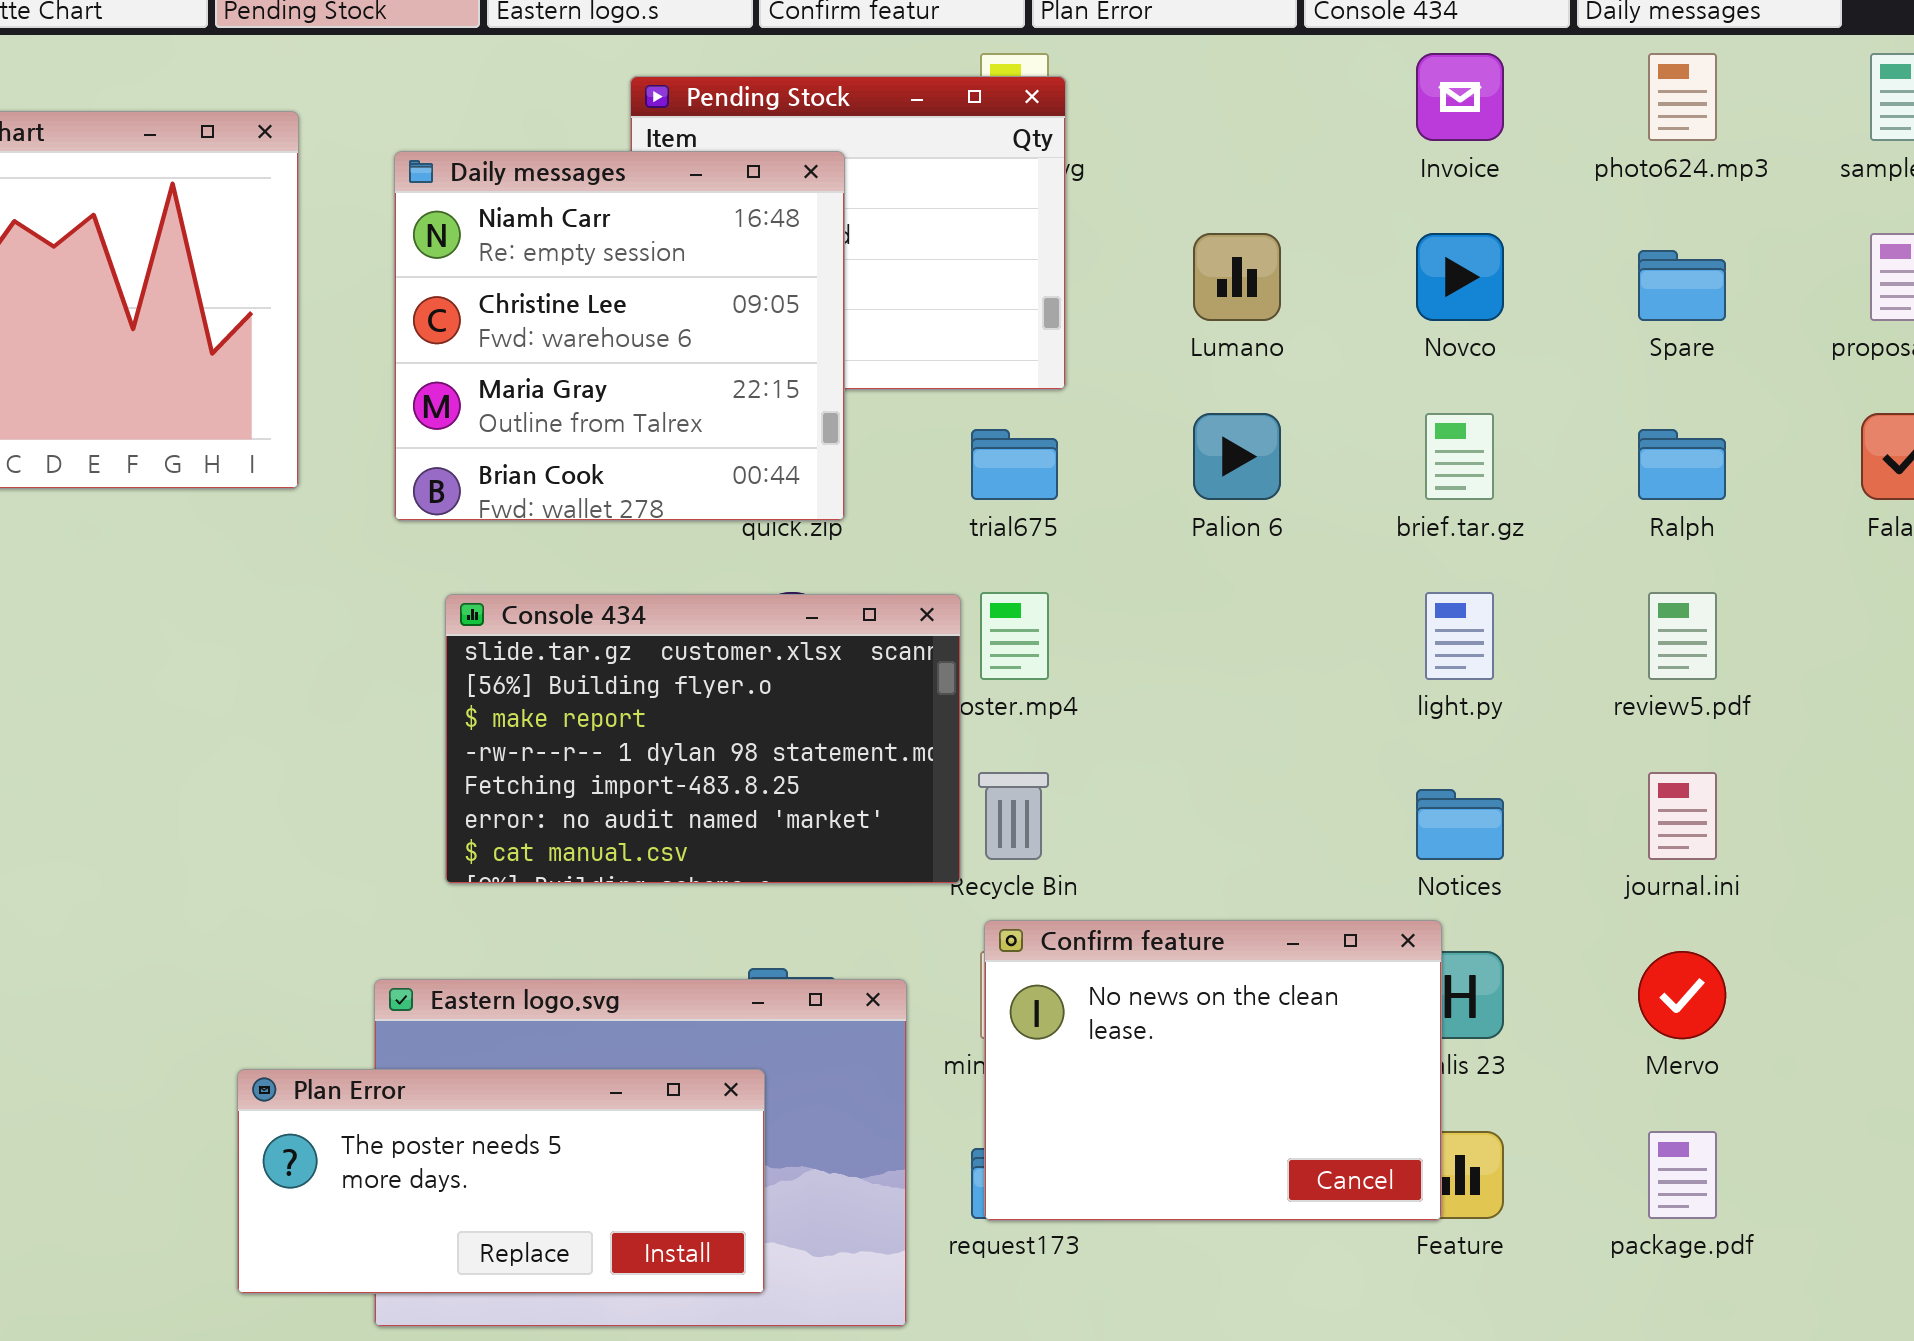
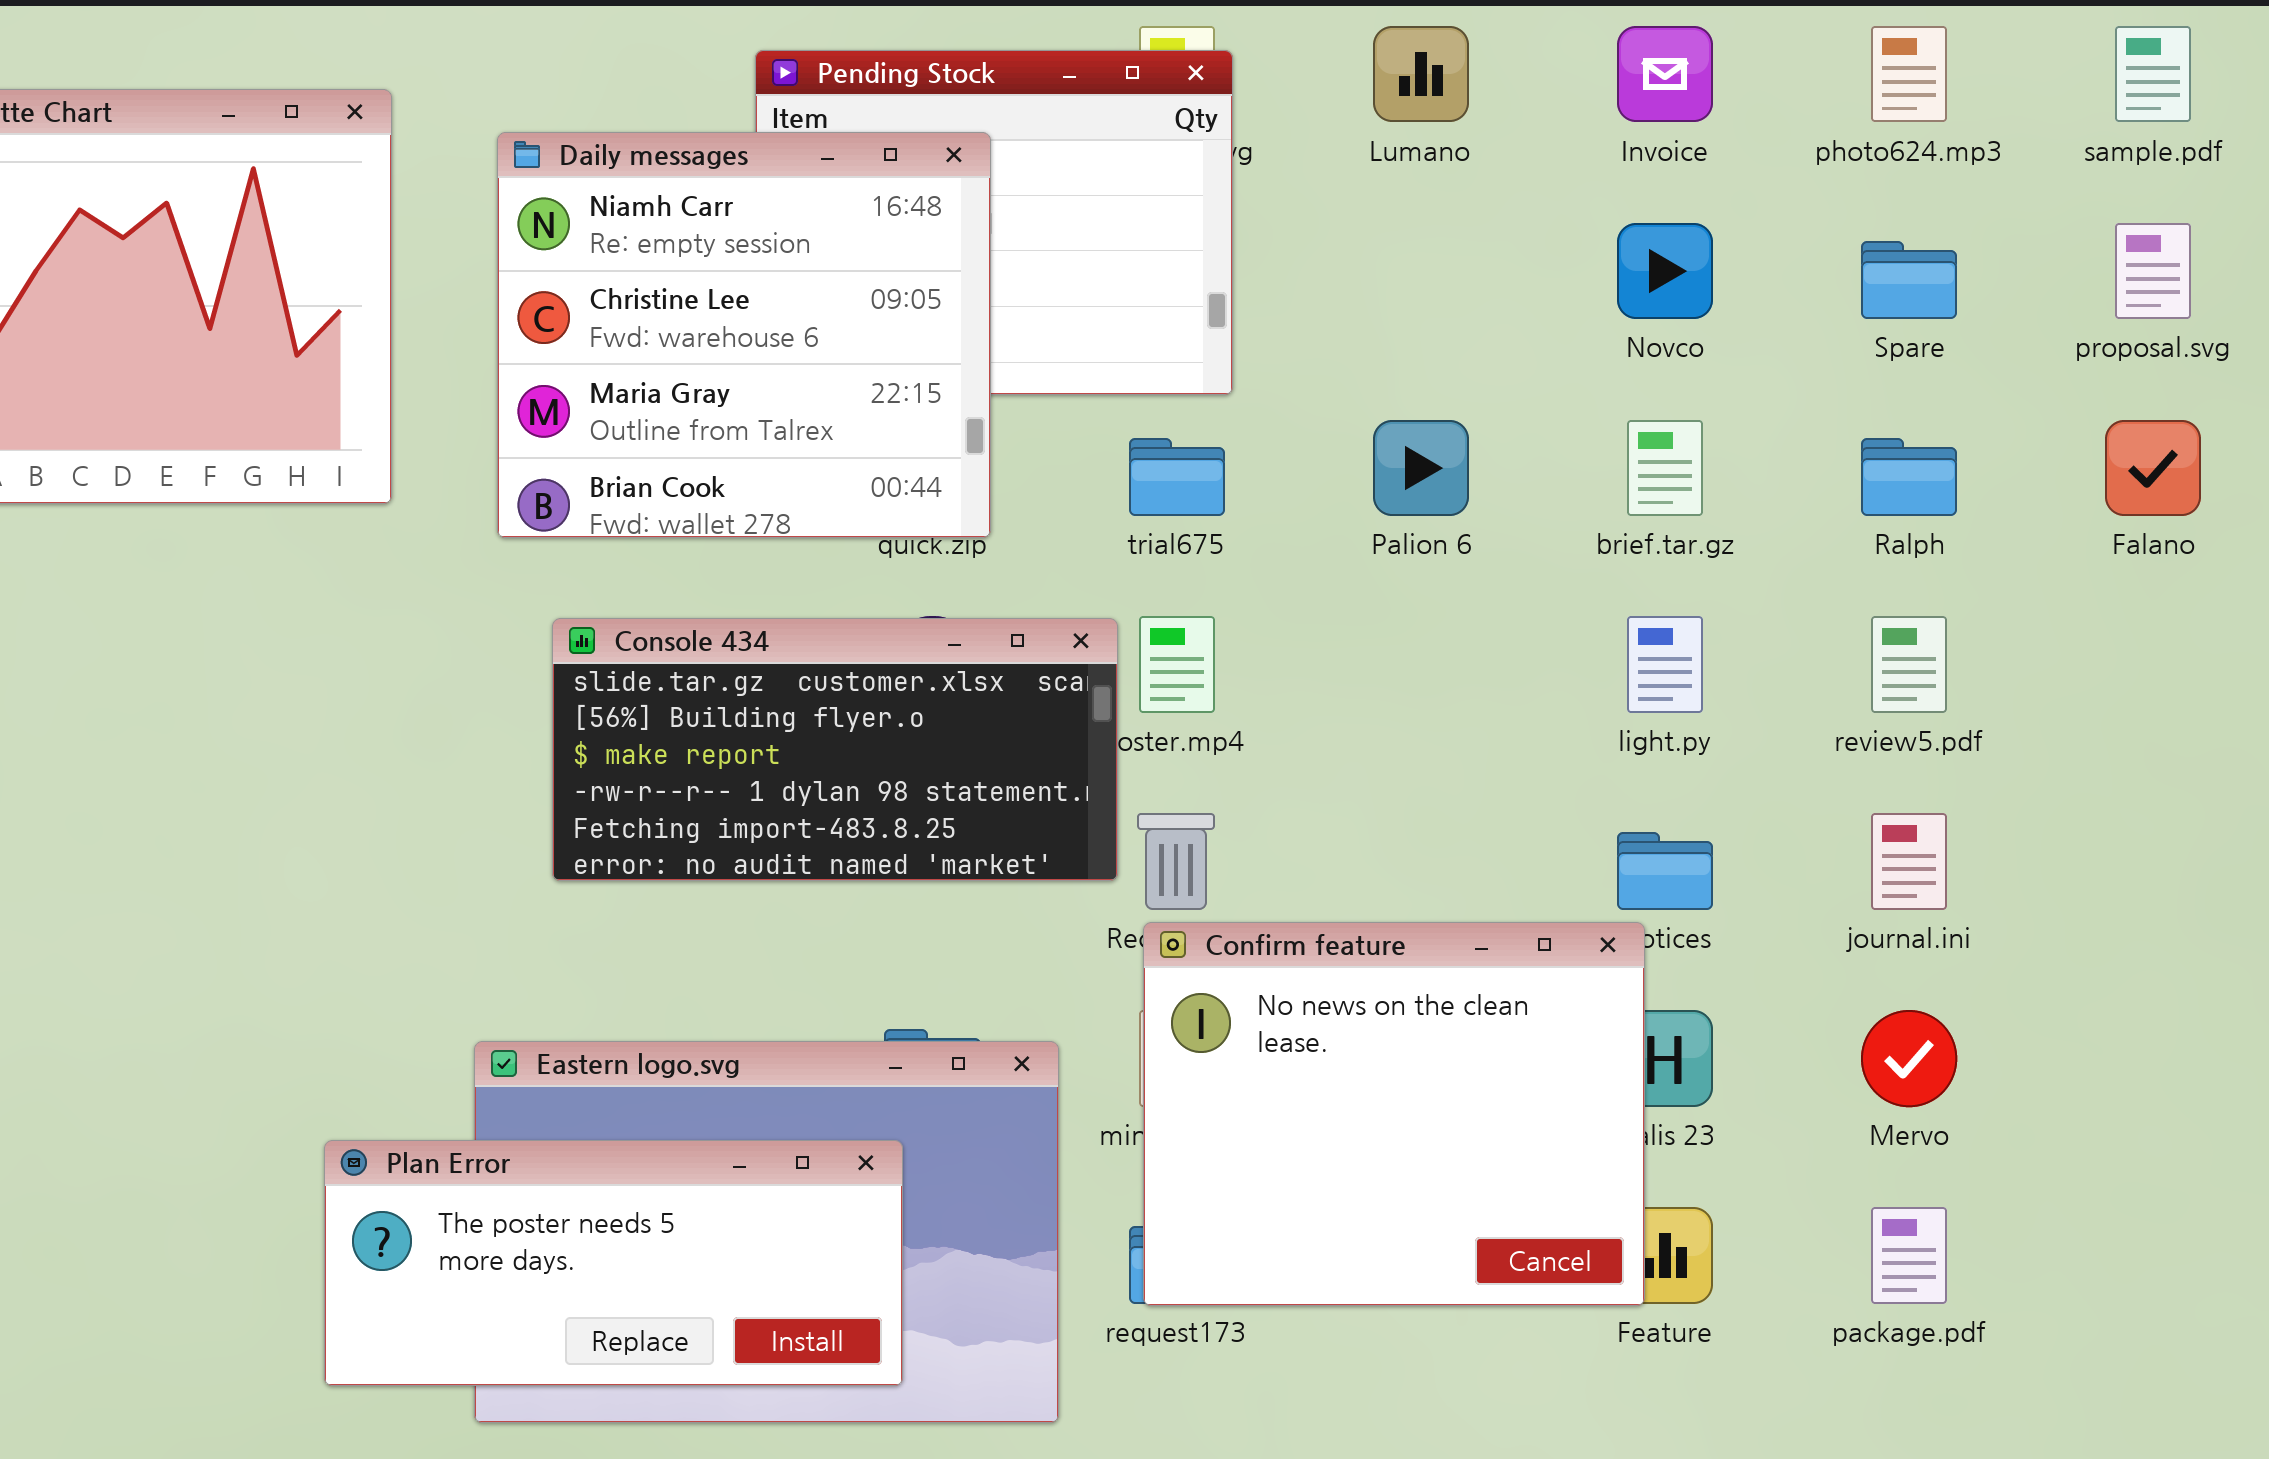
Lumano: [1193,233,1281,321] -> [1373,26,1469,122], moved
Console 434: [445,594,961,884] -> [552,618,1118,881], resized
Confirm feature: [984,920,1442,1221] -> [1143,922,1645,1306], resized

